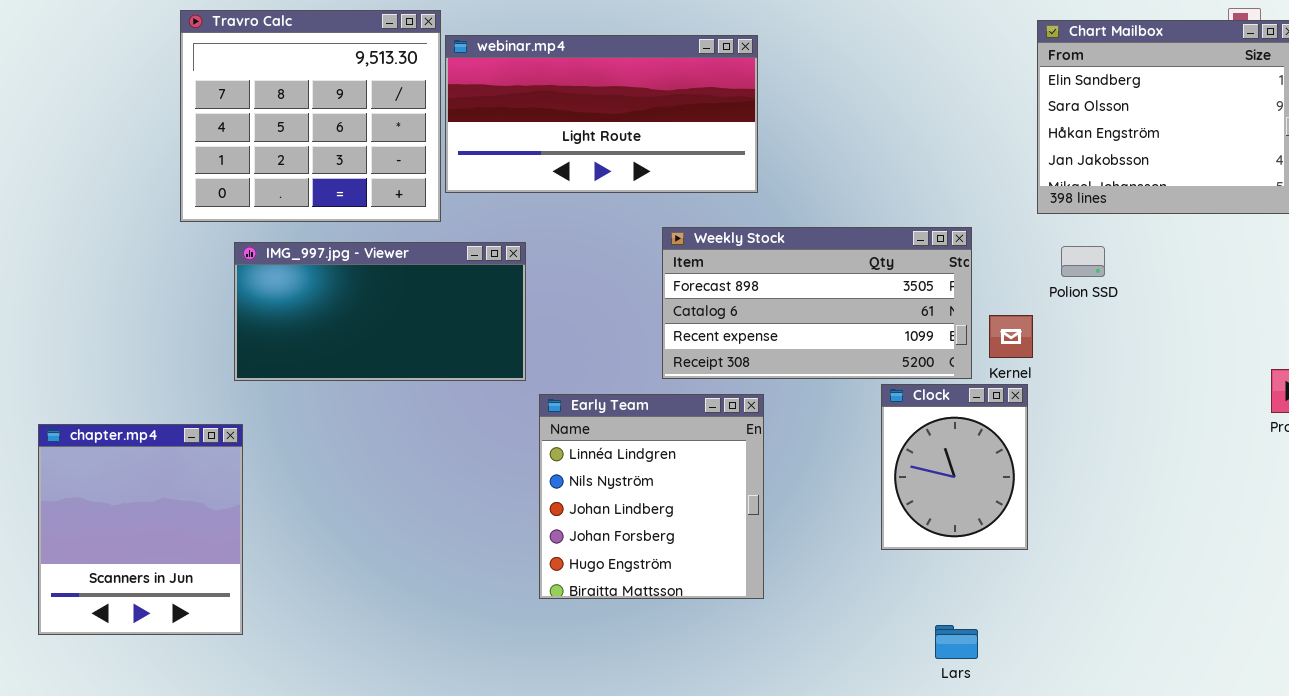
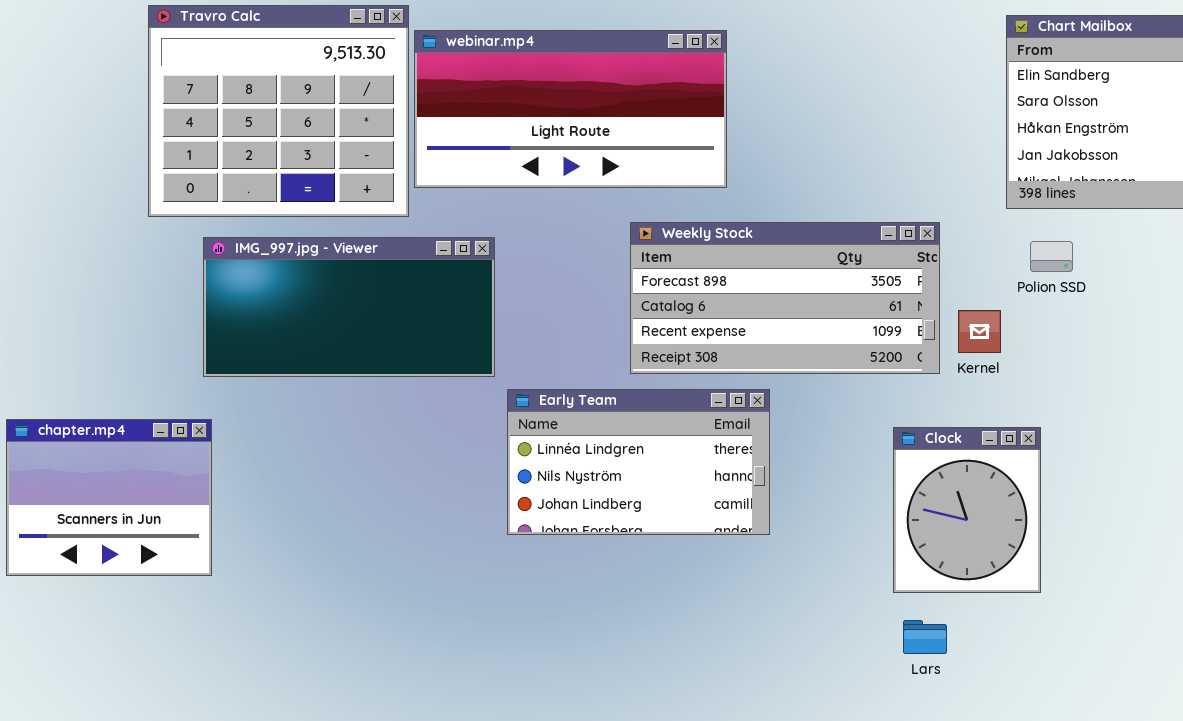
Clock: [881,384,1028,550] -> [893,427,1041,593], moved
Early Team: [539,394,764,599] -> [507,389,770,535], resized
chapter.mp4: [38,424,243,635] -> [6,419,212,576], resized

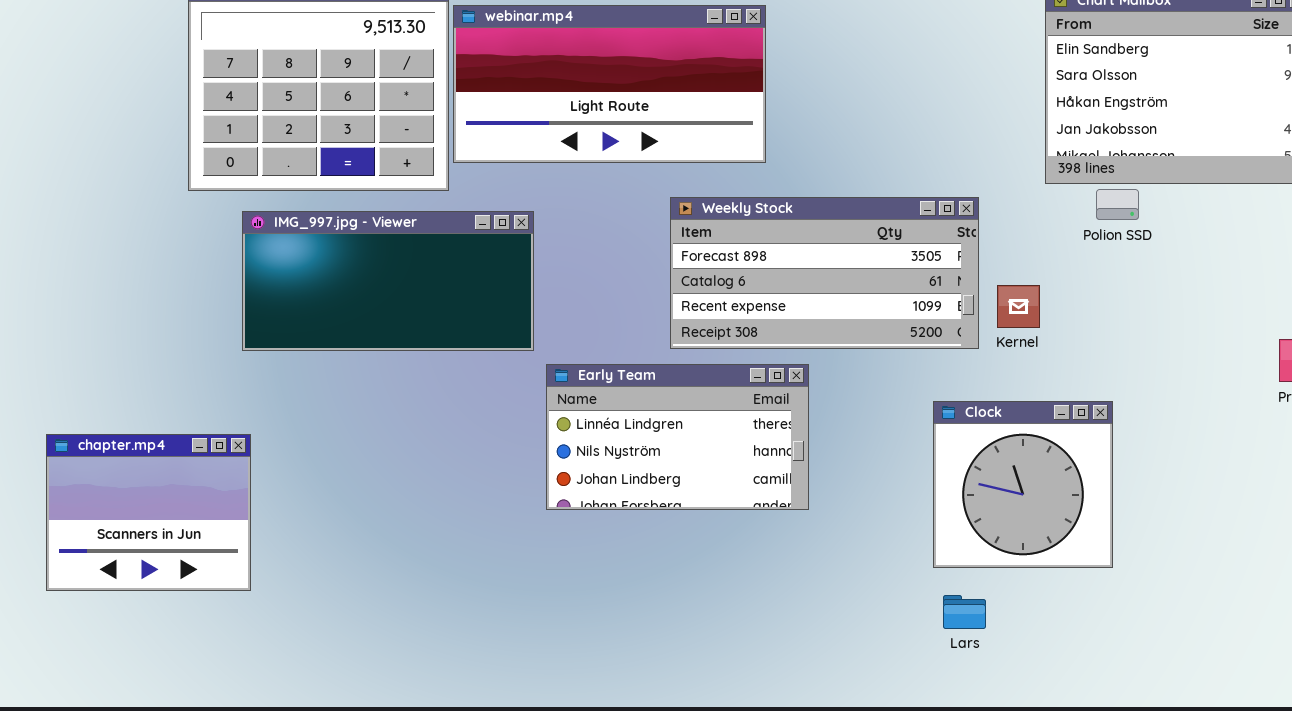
Polion SSD: [1030,241,1073,272] -> [1096,189,1139,220], moved
chapter.mp4: [6,419,212,576] -> [46,434,251,591], moved
Clock: [893,427,1041,593] -> [933,401,1113,568], resized

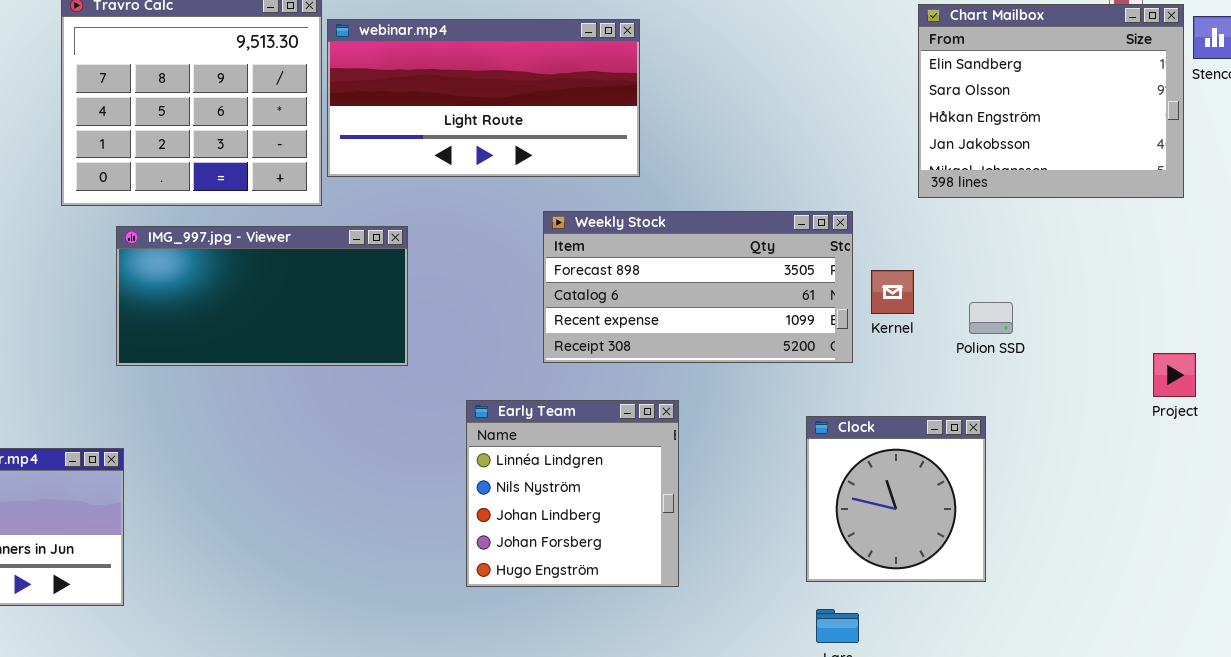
Polion SSD: [1096,189,1139,220] -> [969,302,1013,334], moved
Kernel: [997,285,1040,328] -> [871,270,914,314], moved
Early Team: [546,364,809,510] -> [466,400,679,587], moved, resized

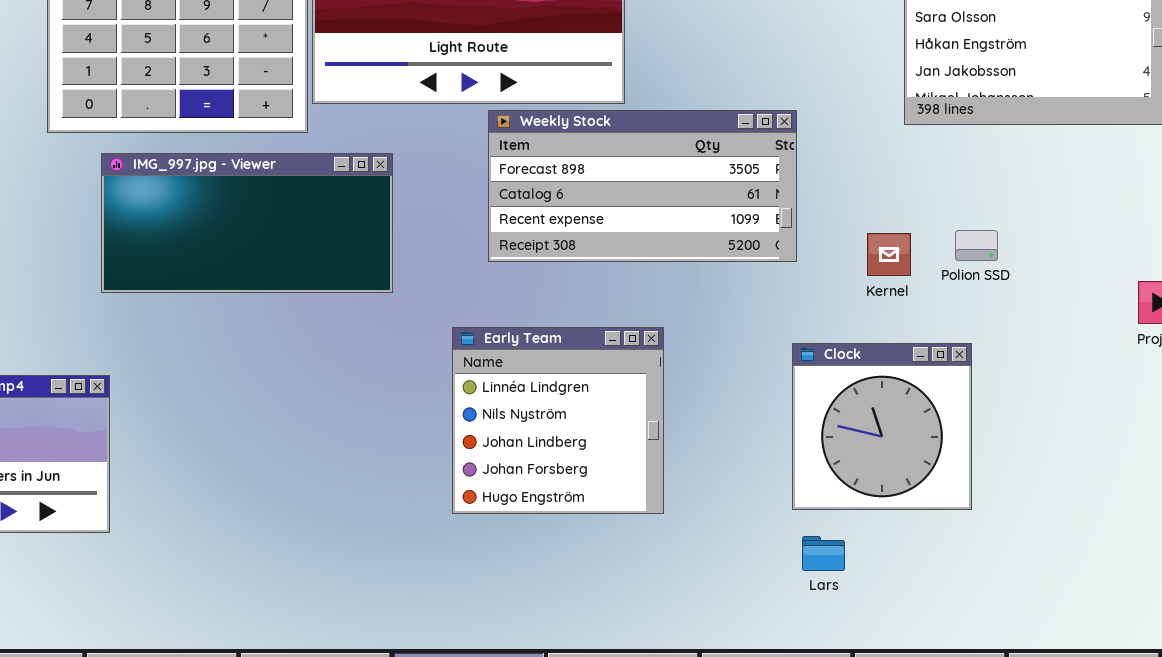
Weekly Stock: [543,211,853,363] -> [488,110,797,262], moved
Kernel: [871,270,914,314] -> [867,233,911,276], moved

